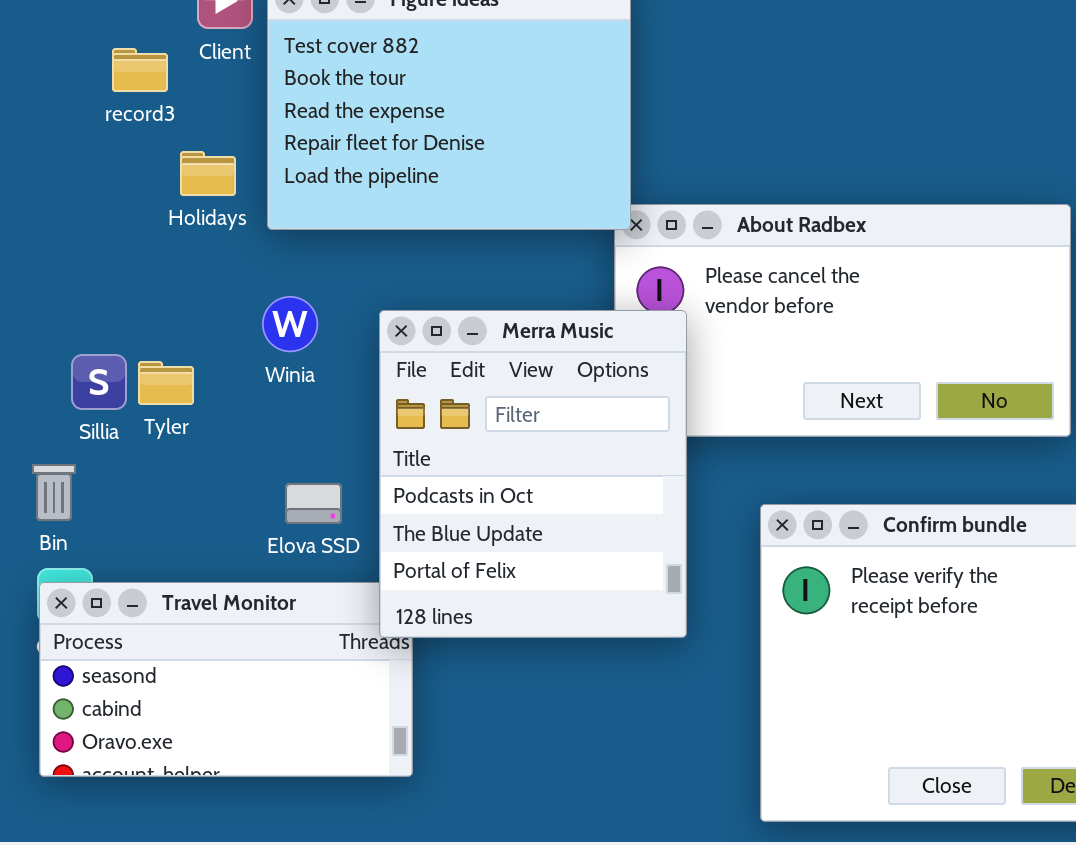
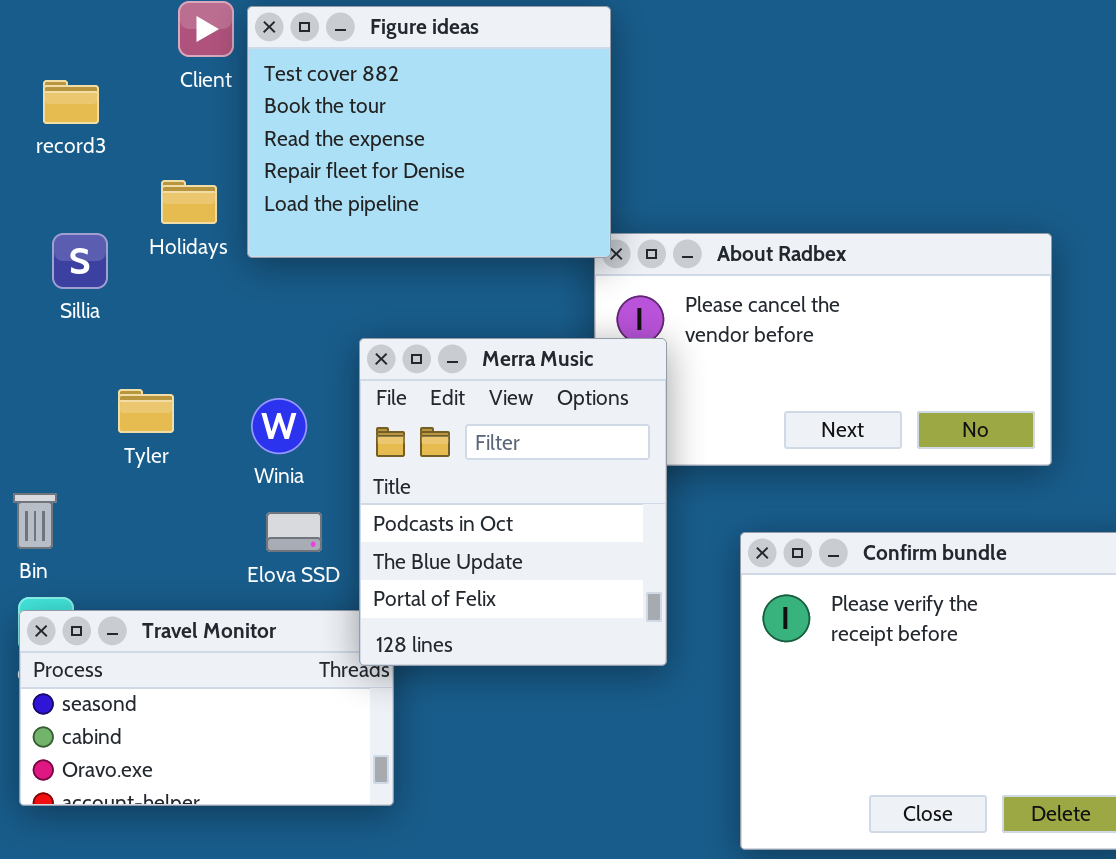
record3: [112,48,168,92] -> [43,80,99,124], moved
Winia: [262,296,318,352] -> [251,398,307,454], moved
Sillia: [71,354,127,410] -> [52,233,108,289], moved

